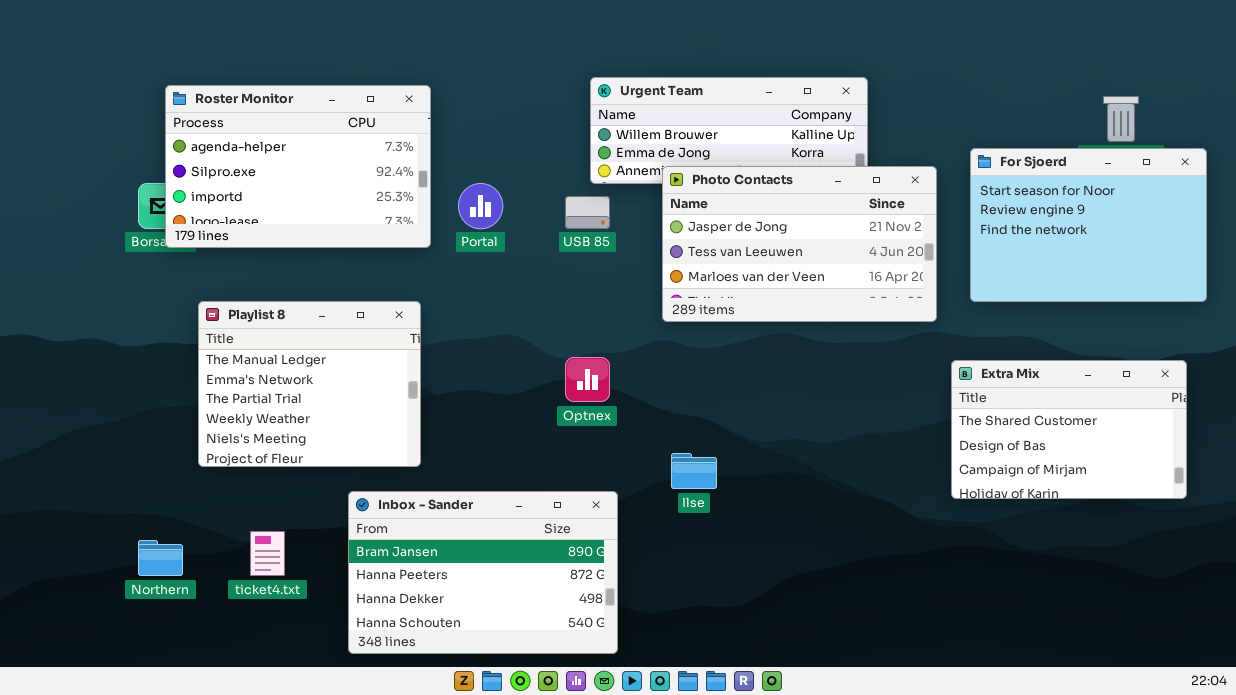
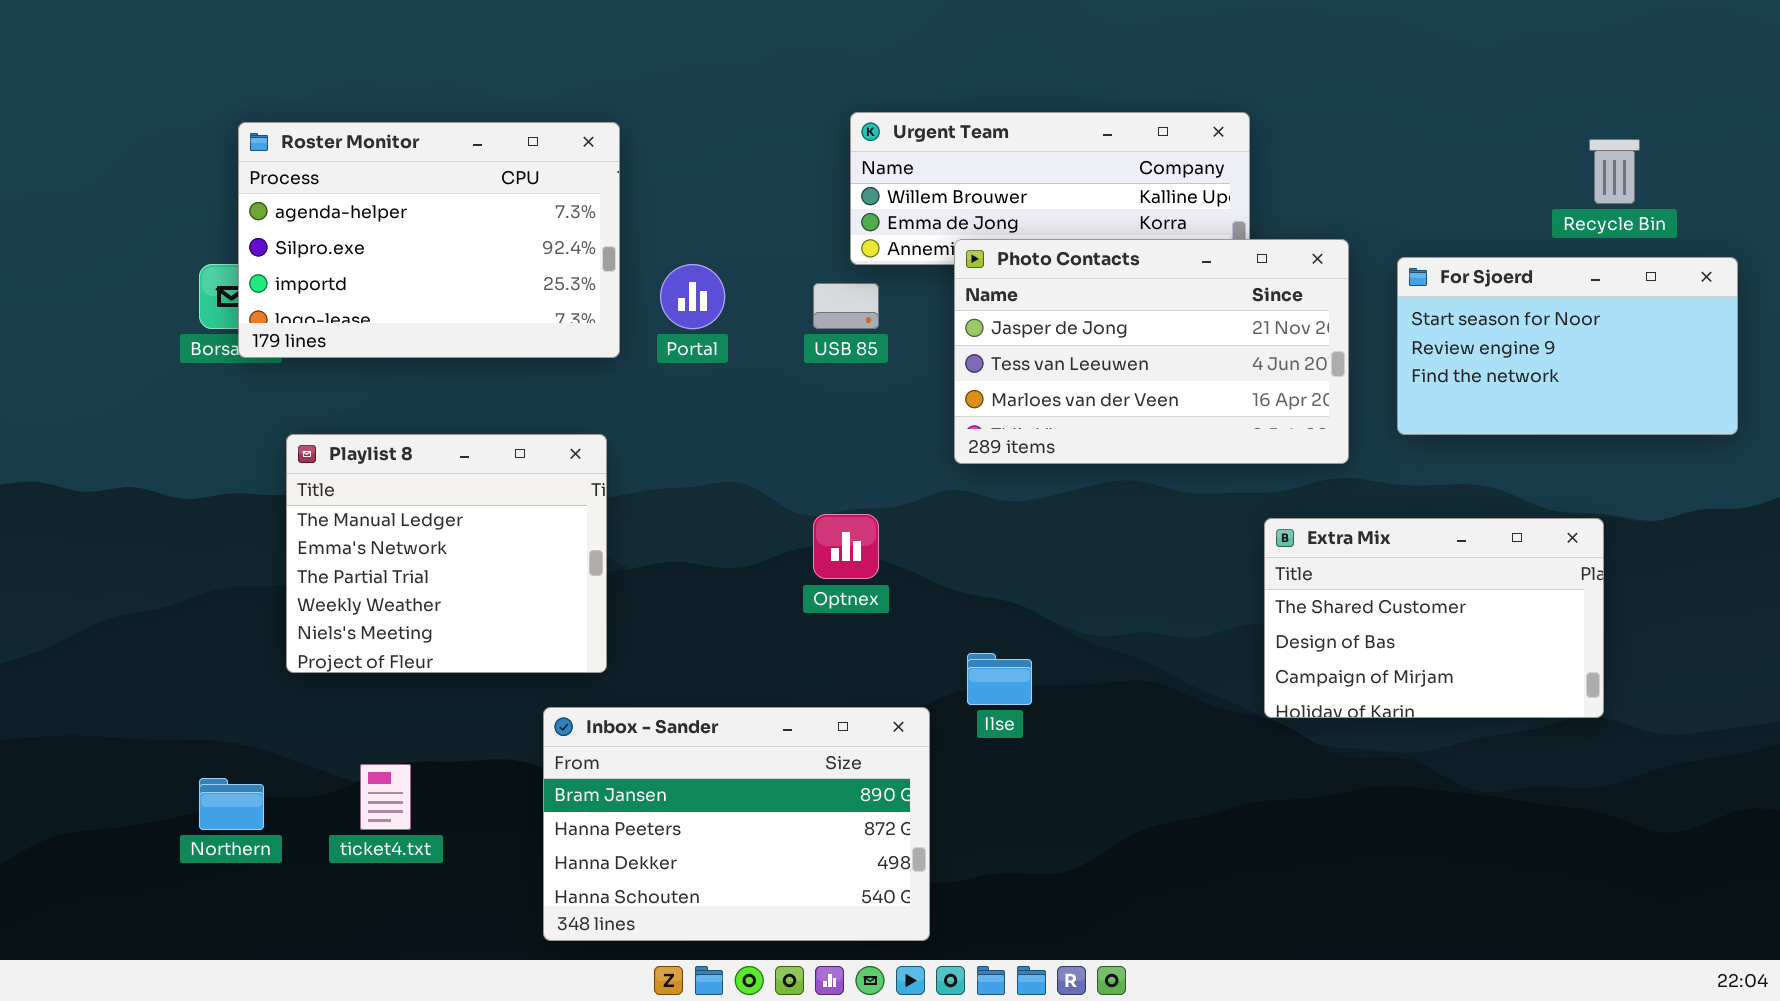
For Sjoerd: [970,148,1207,302] -> [1397,257,1738,435], resized
Extra Mix: [951,360,1187,499] -> [1264,518,1604,718], moved
Inbox - Sander: [348,491,618,654] -> [543,707,930,941], moved

